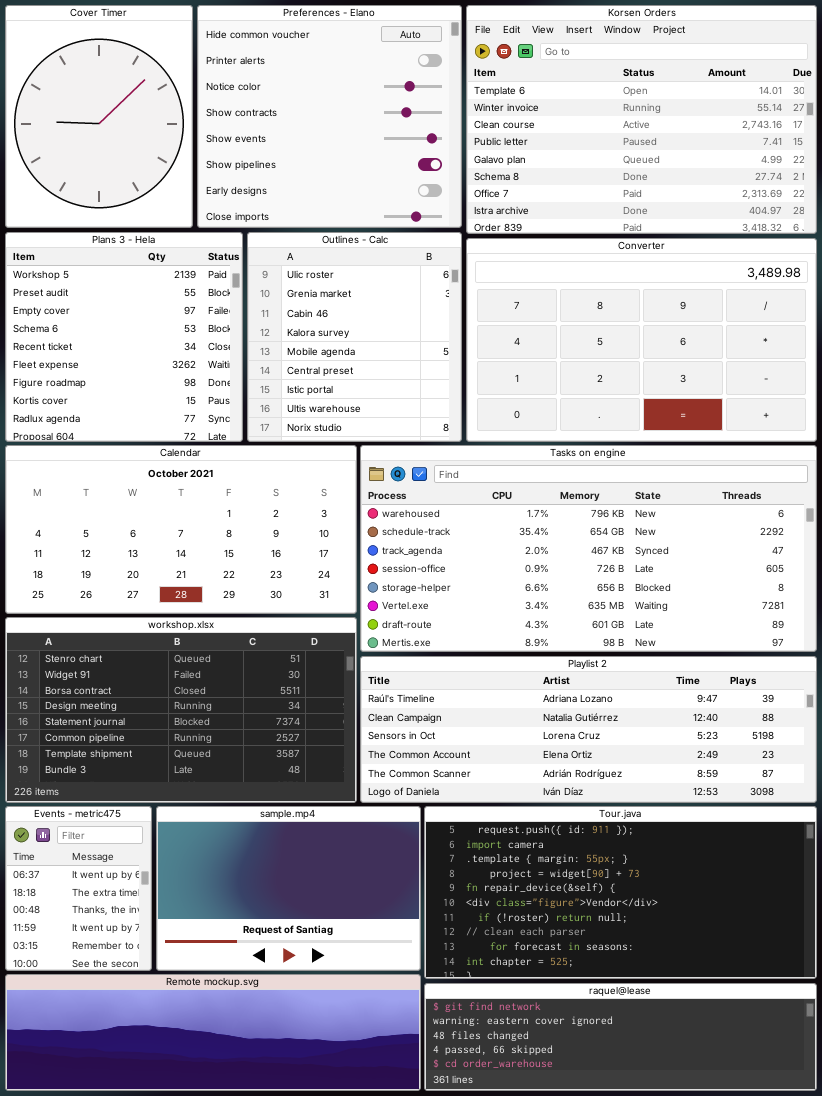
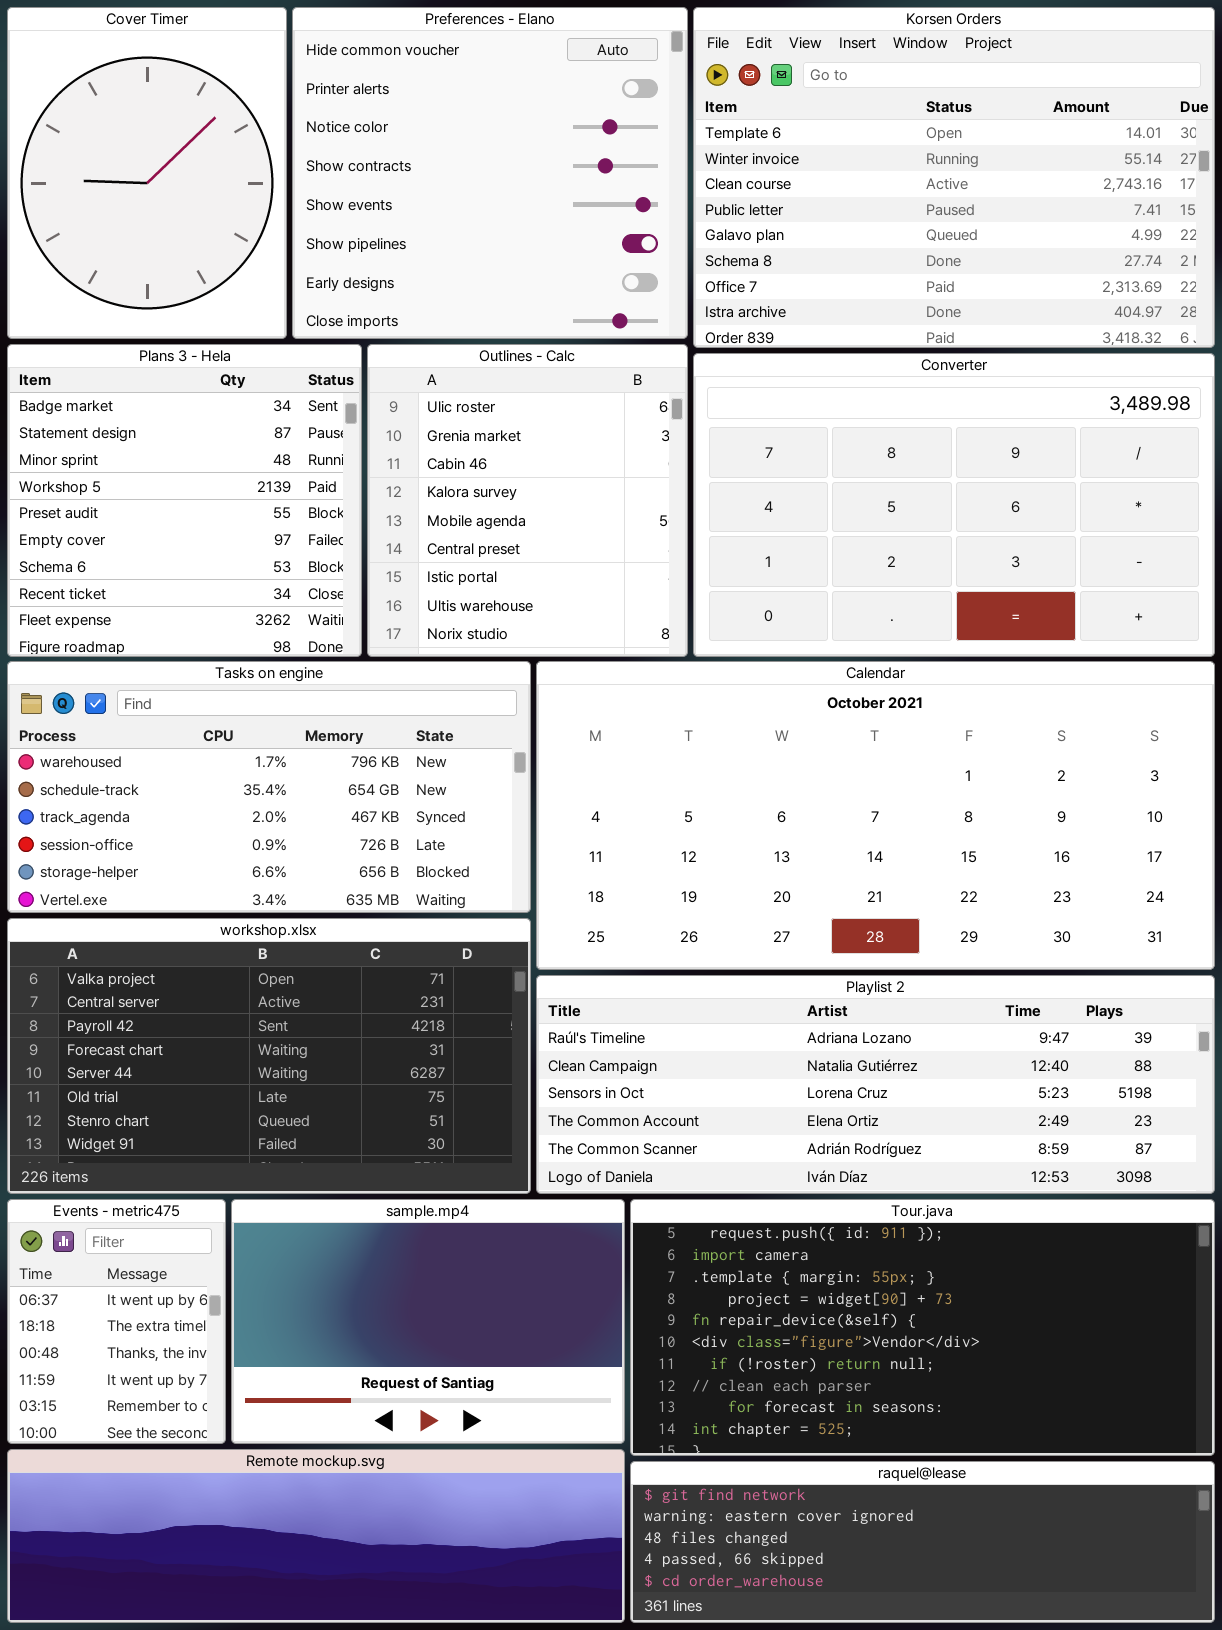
Plans 3 - Hela: [5,232,243,442] -> [7,344,362,657], scrolled up 3 rows
Calendar: [5,445,357,614] -> [536,661,1215,970], moved, resized
Tasks on engine: [360,445,817,652] -> [7,661,531,913], moved, resized
workshop.xlsx: [5,617,357,803] -> [7,918,531,1194], scrolled up 6 rows

